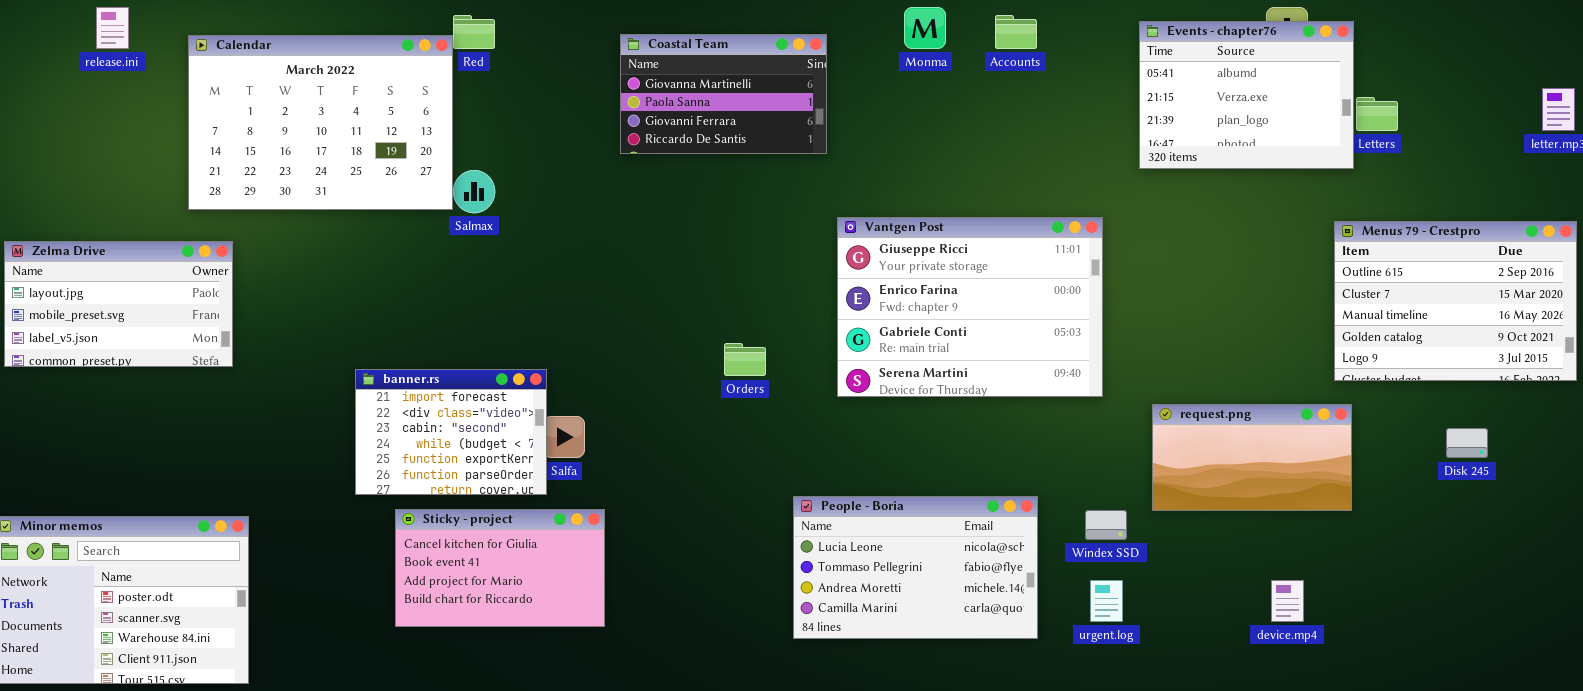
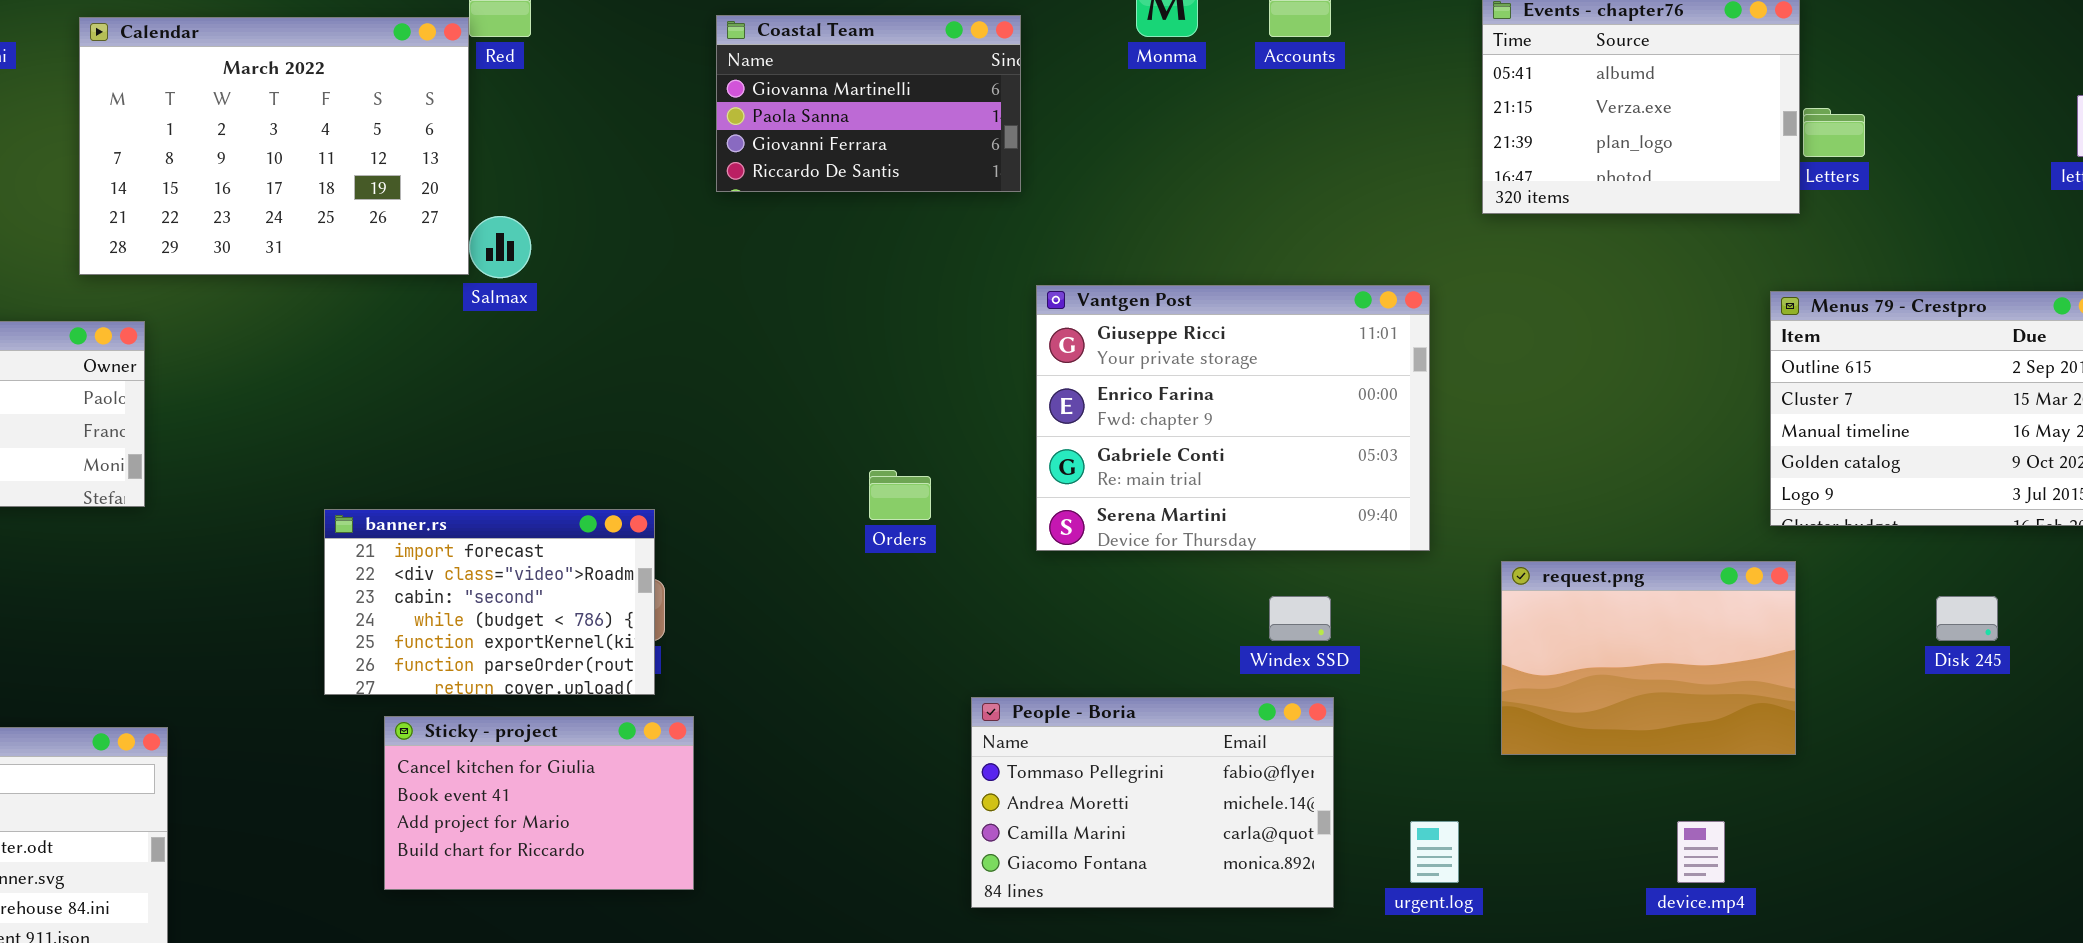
banner.rs: [355,369,547,495] -> [324,509,655,695], resized
request.png: [1152,404,1352,511] -> [1501,561,1796,755], resized
People - Boria: [793,496,1038,639] -> [971,697,1334,908], scrolled down 1 row
Windex SSD: [1085,510,1127,540] -> [1269,596,1331,641], moved

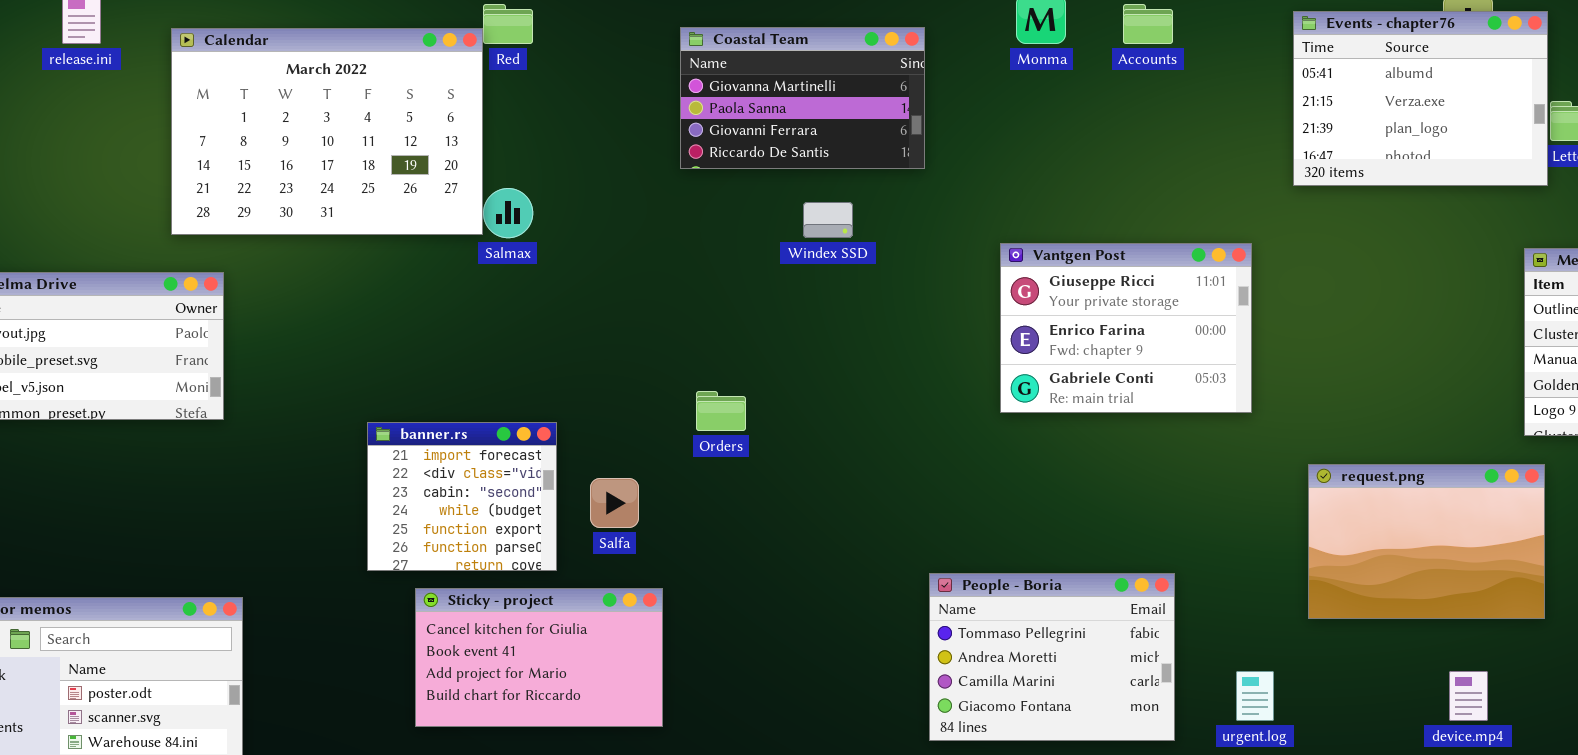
Vantgen Post: [1036,285,1430,551] -> [1000,243,1252,413], resized
Orders: [869,470,931,520] -> [696,391,746,431], moved
banner.rs: [324,509,655,695] -> [367,422,557,571], resized
Windex SSD: [1269,596,1331,641] -> [803,202,853,238], moved
People - Boria: [971,697,1334,908] -> [929,573,1175,741], resized

